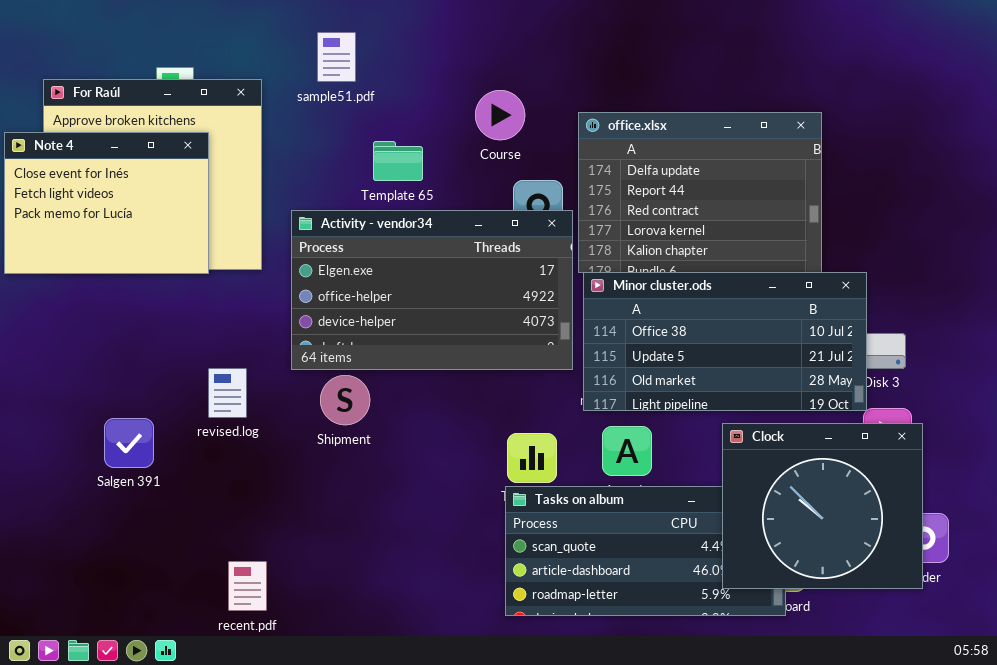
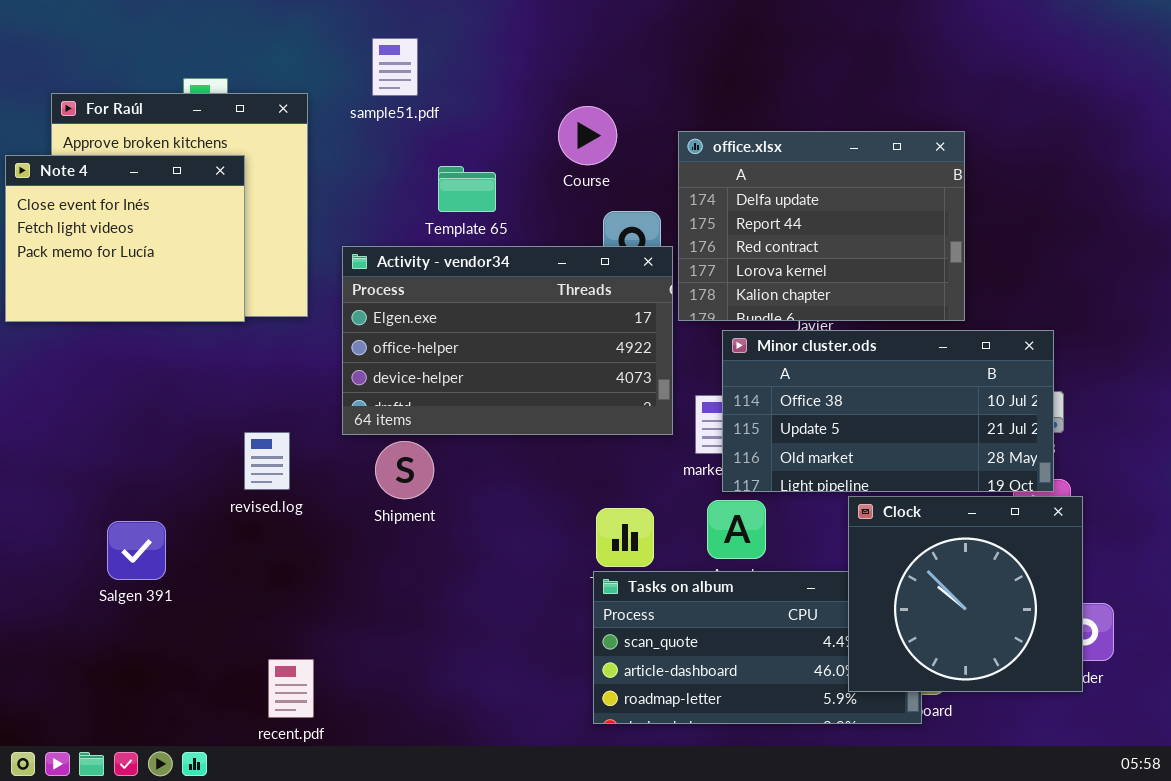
Minor cluster.ods: [583,272,867,411] -> [722,330,1054,492], moved
Salgen 391: [104,418,154,468] -> [107,521,166,580], moved

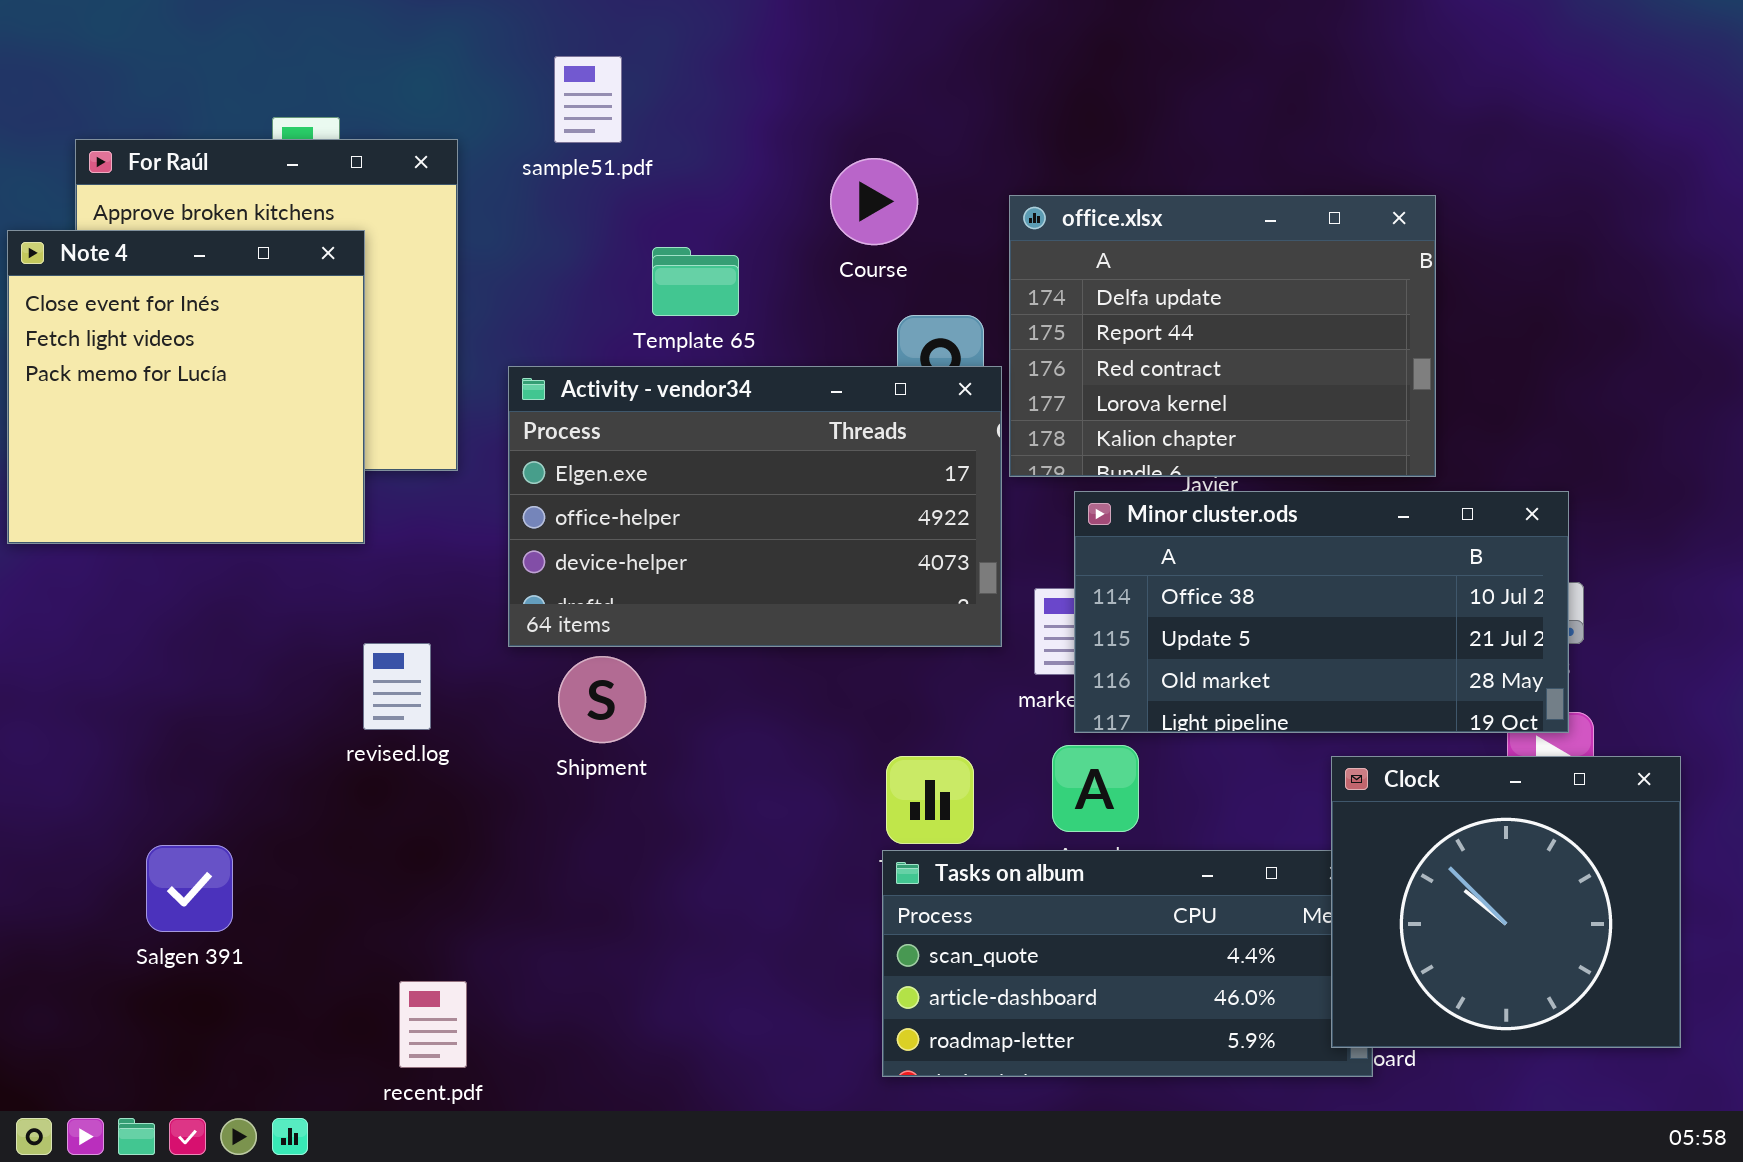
Note 4: [5,155,245,322] -> [7,230,365,544], resized
Clock: [848,496,1083,692] -> [1331,756,1681,1048], moved
Salgen 391: [107,521,166,580] -> [146,845,233,932], moved

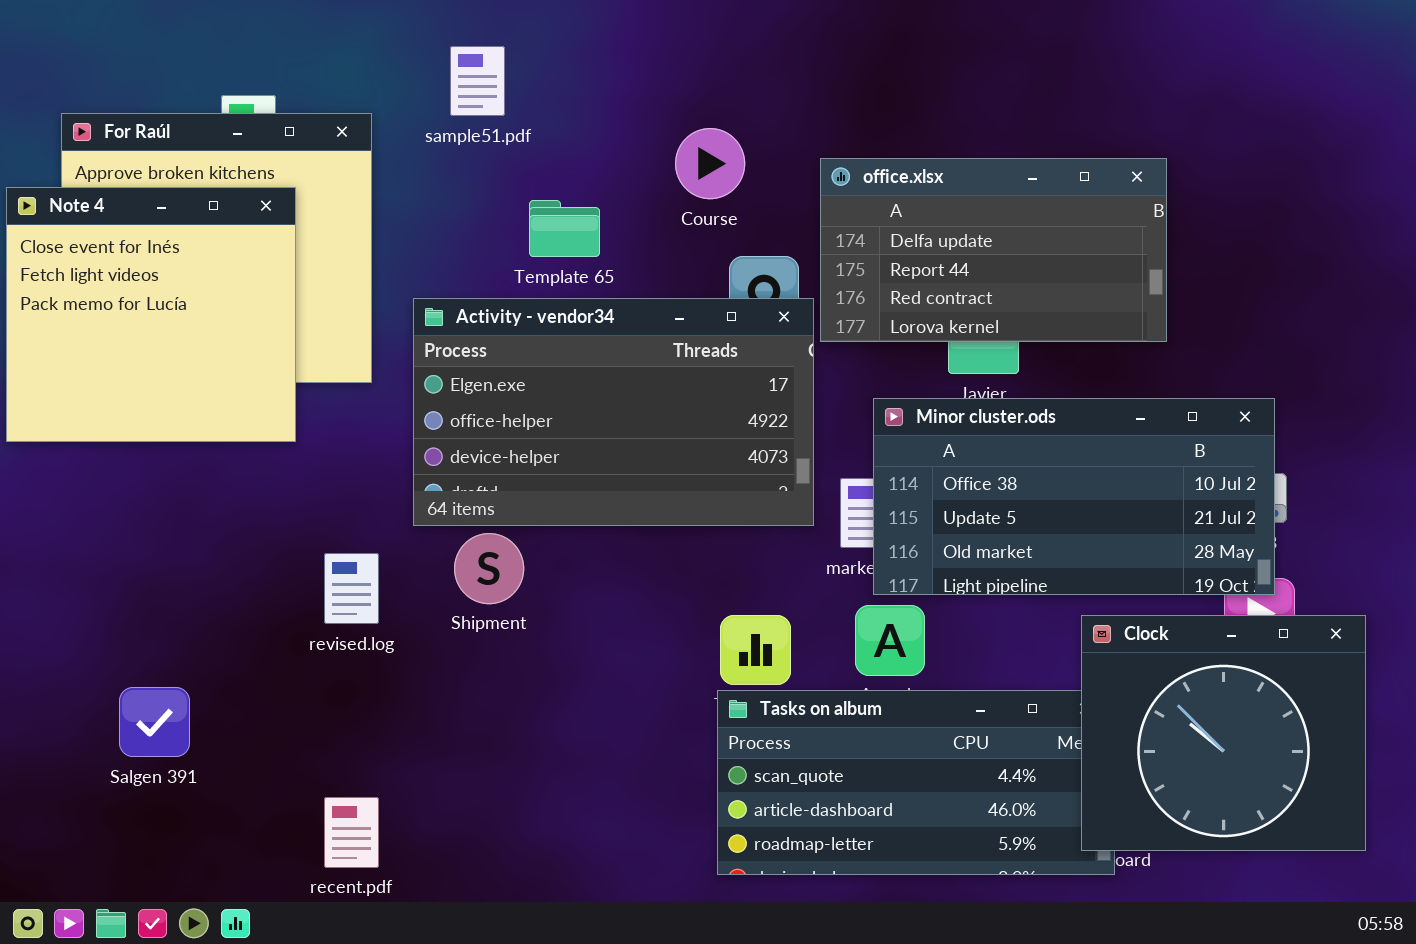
office.xlsx: [1009,195,1436,477] -> [820,158,1167,342], resized
revised.log: [363,643,431,730] -> [324,553,379,624], moved

